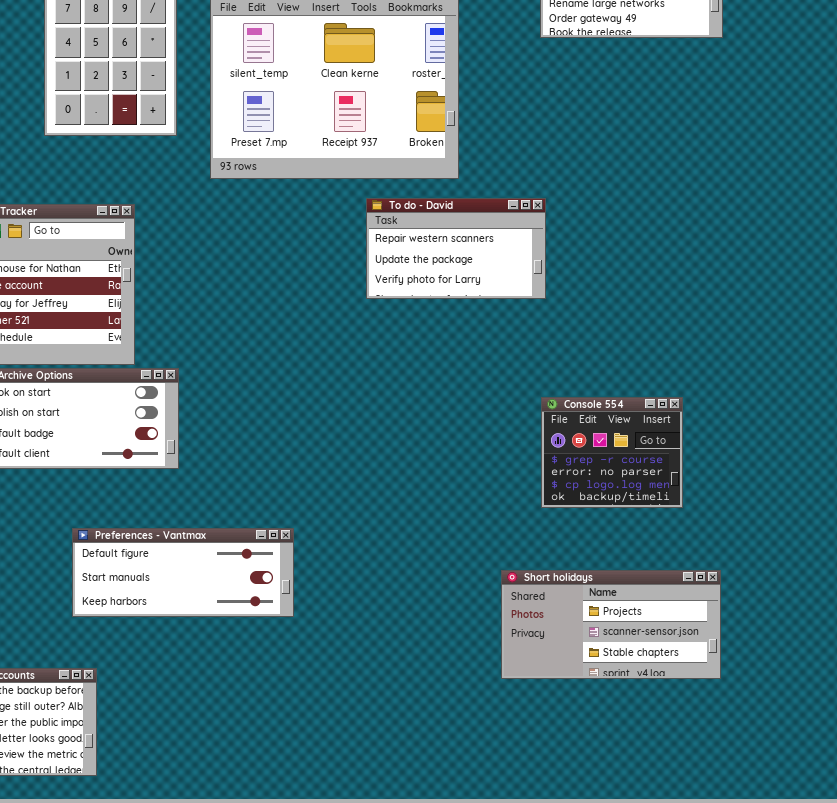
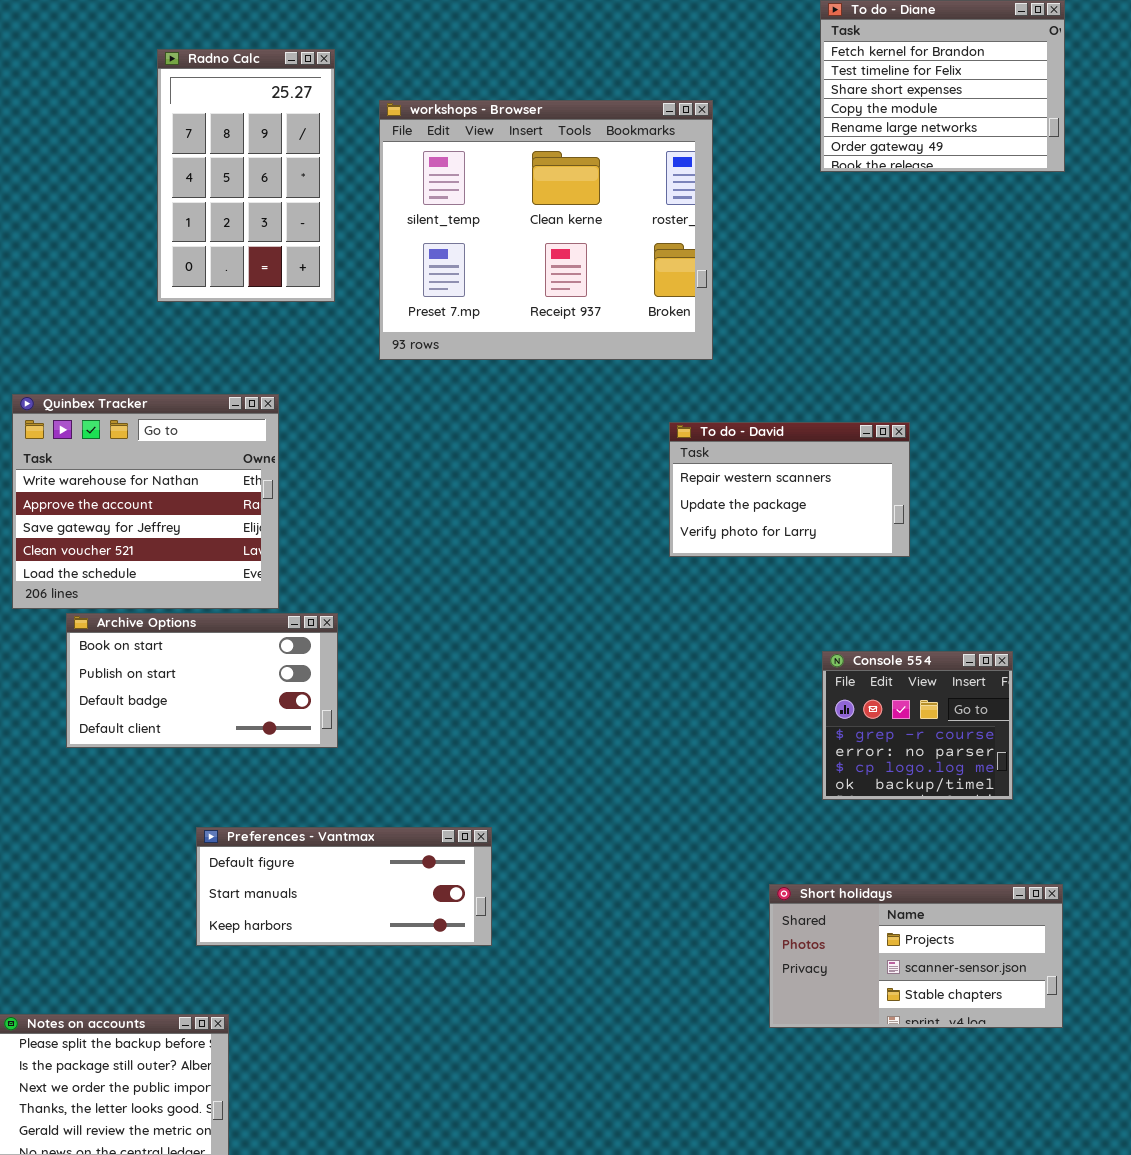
To do - David: [366,198,546,299] -> [669,422,910,557], moved

